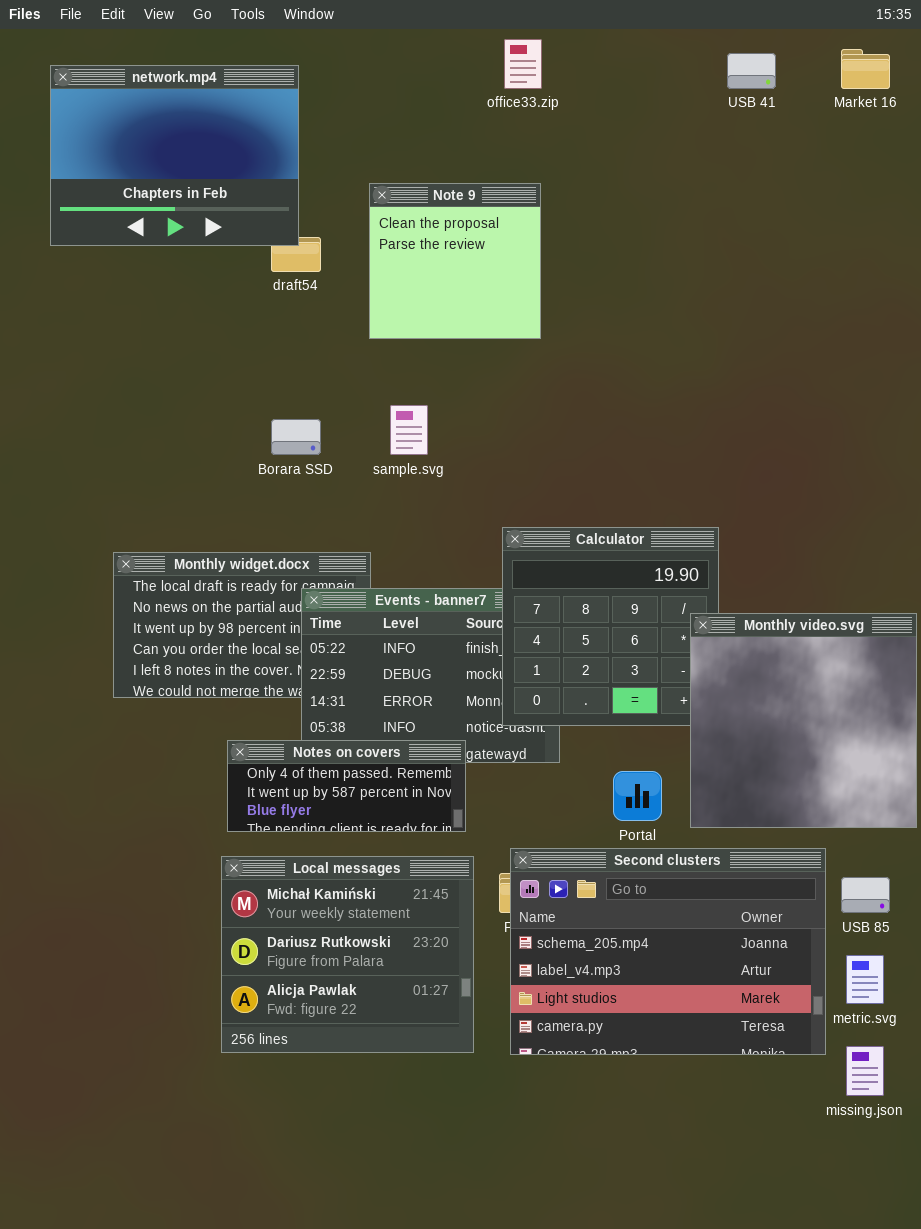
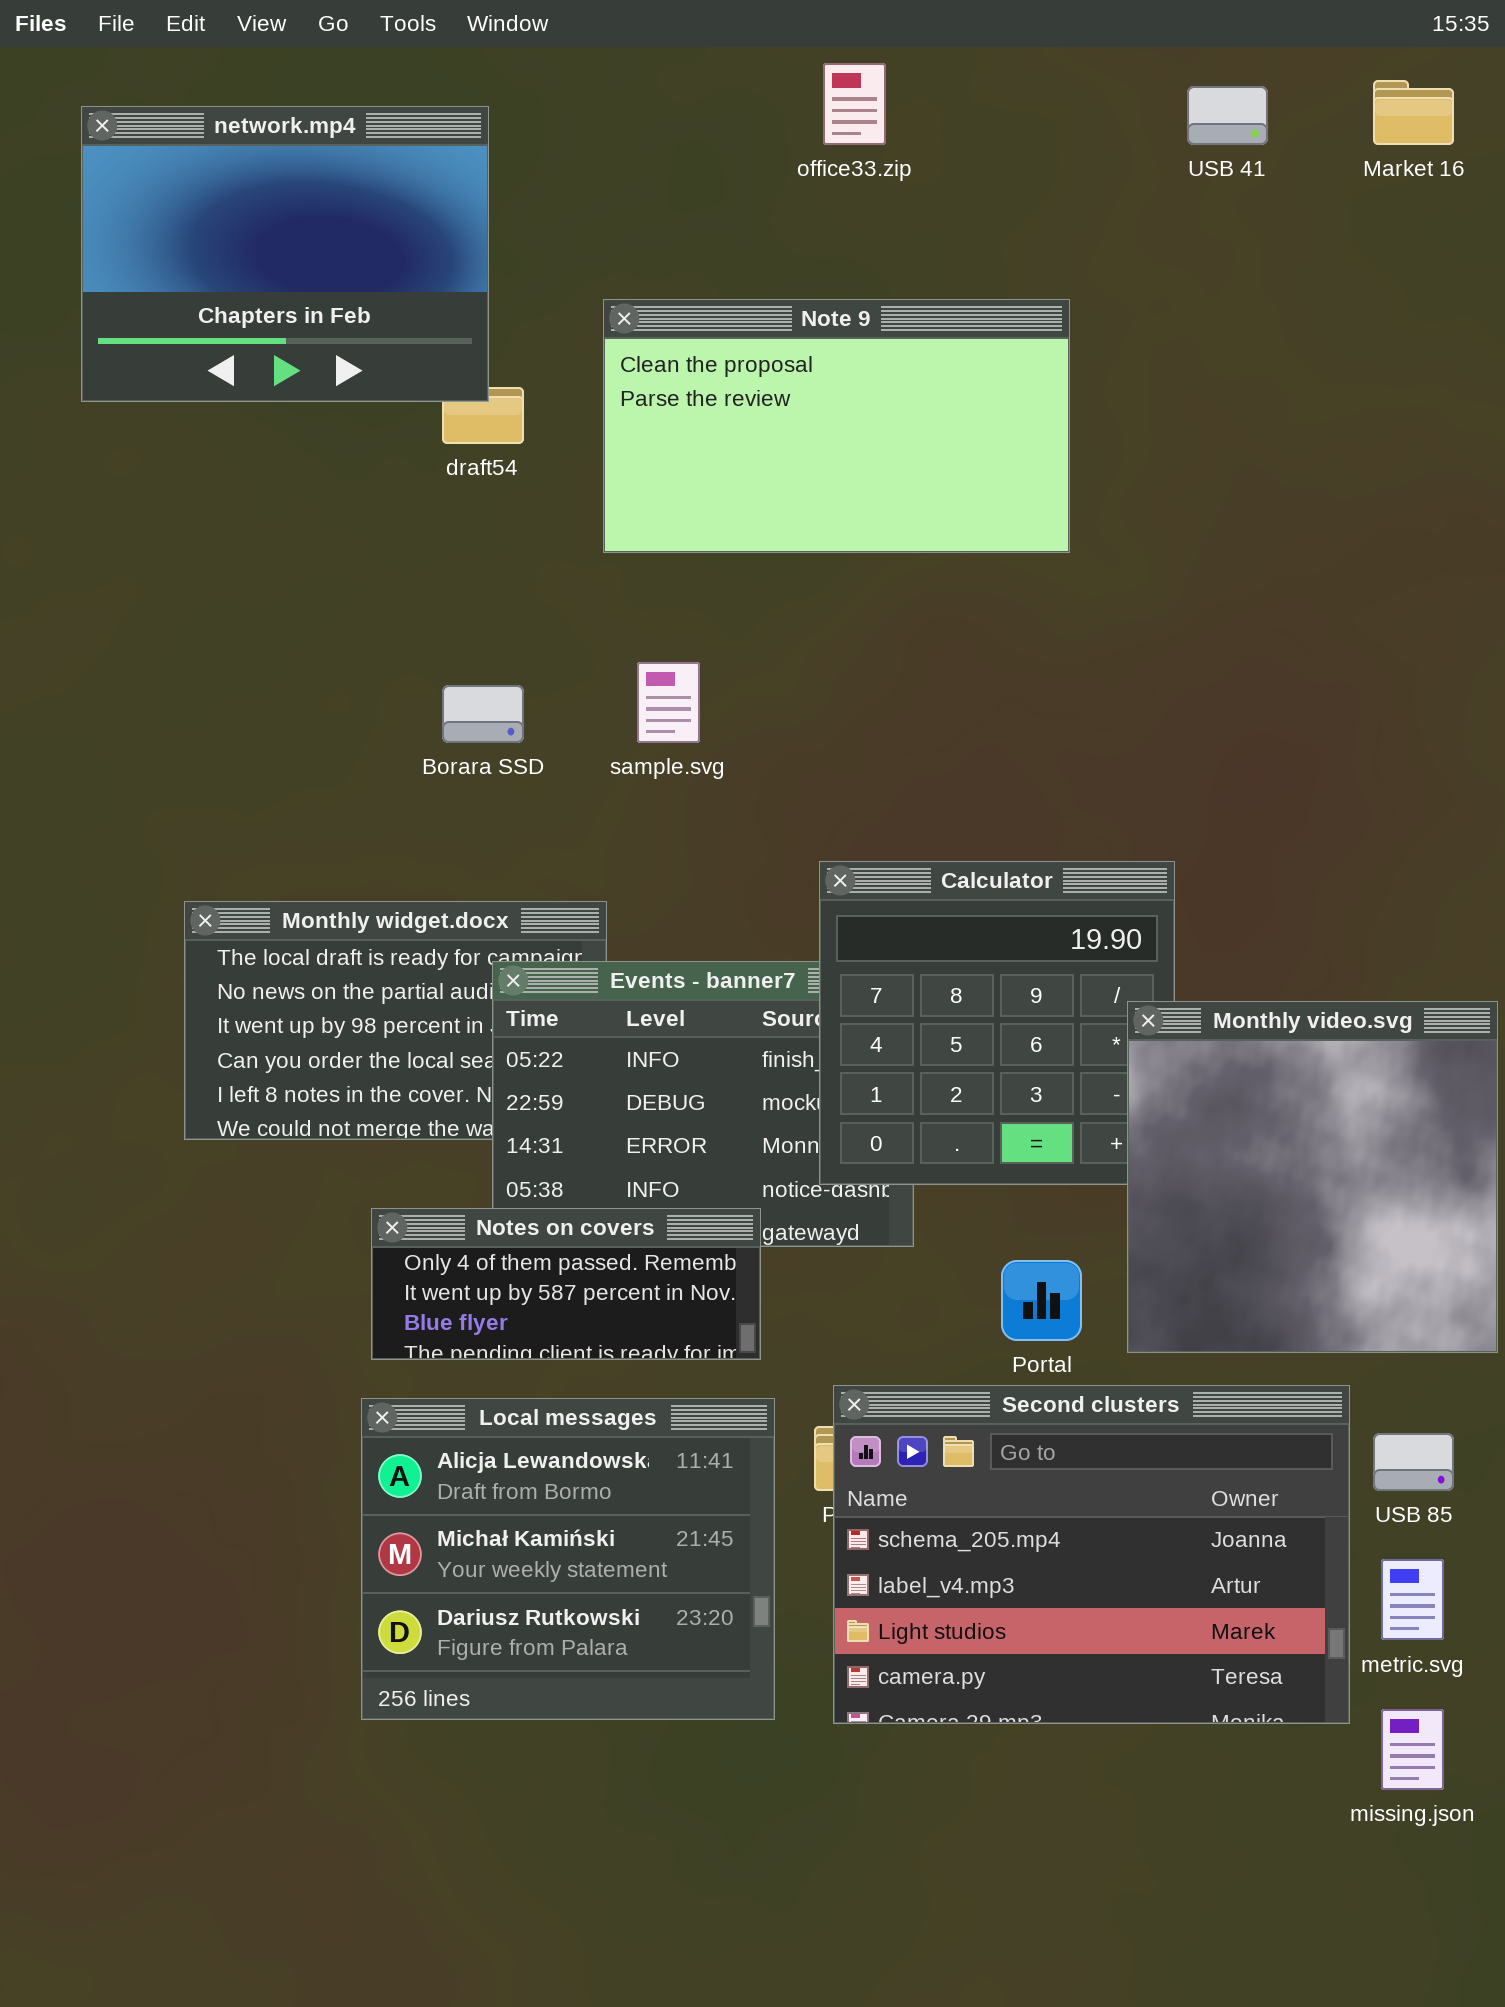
Note 9: [369,183,541,339] -> [603,299,1070,553], resized
Local messages: [221,856,474,1053] -> [361,1398,775,1720], scrolled up 1 row

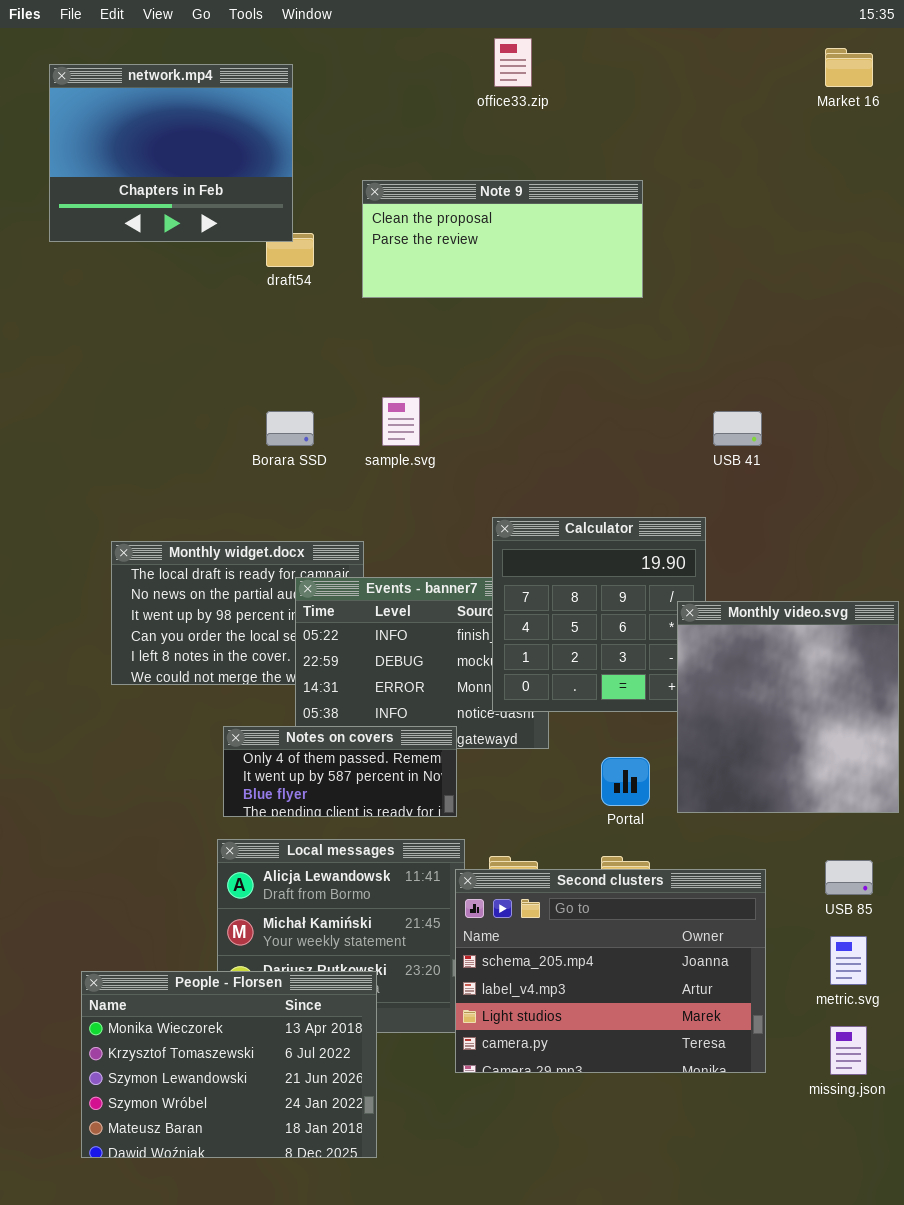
USB 41: [1187,86,1268,145] -> [713,411,762,446], moved
Note 9: [603,299,1070,553] -> [362,180,643,298], resized
Second clusters: [833,1385,1350,1724] -> [455,869,766,1073], moved
People - Florsen: none -> [81,971,377,1158], opened

